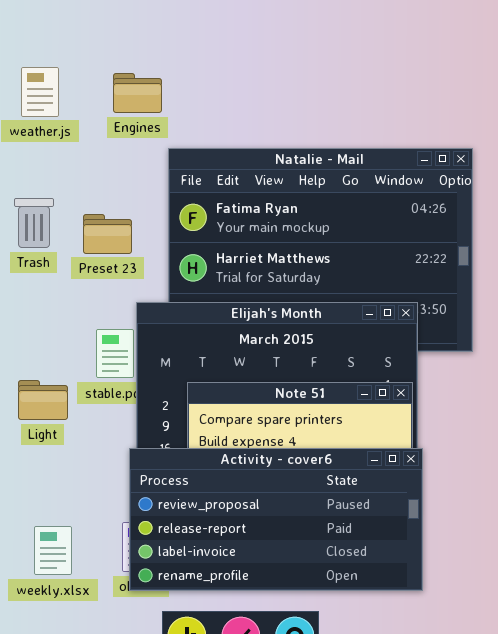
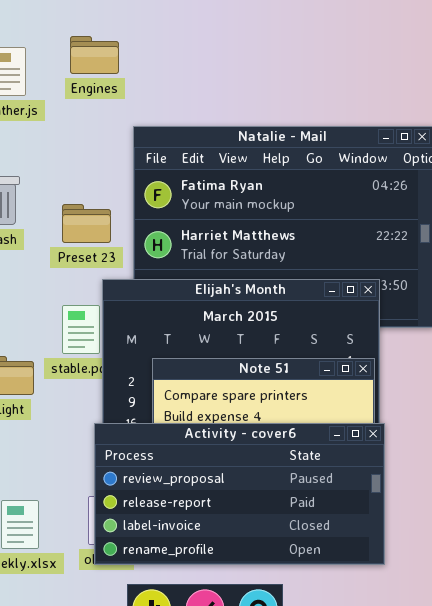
Engines: [113,73,162,113] -> [70,36,119,74], moved
Preset 23: [83,214,132,254] -> [62,204,111,243], moved

